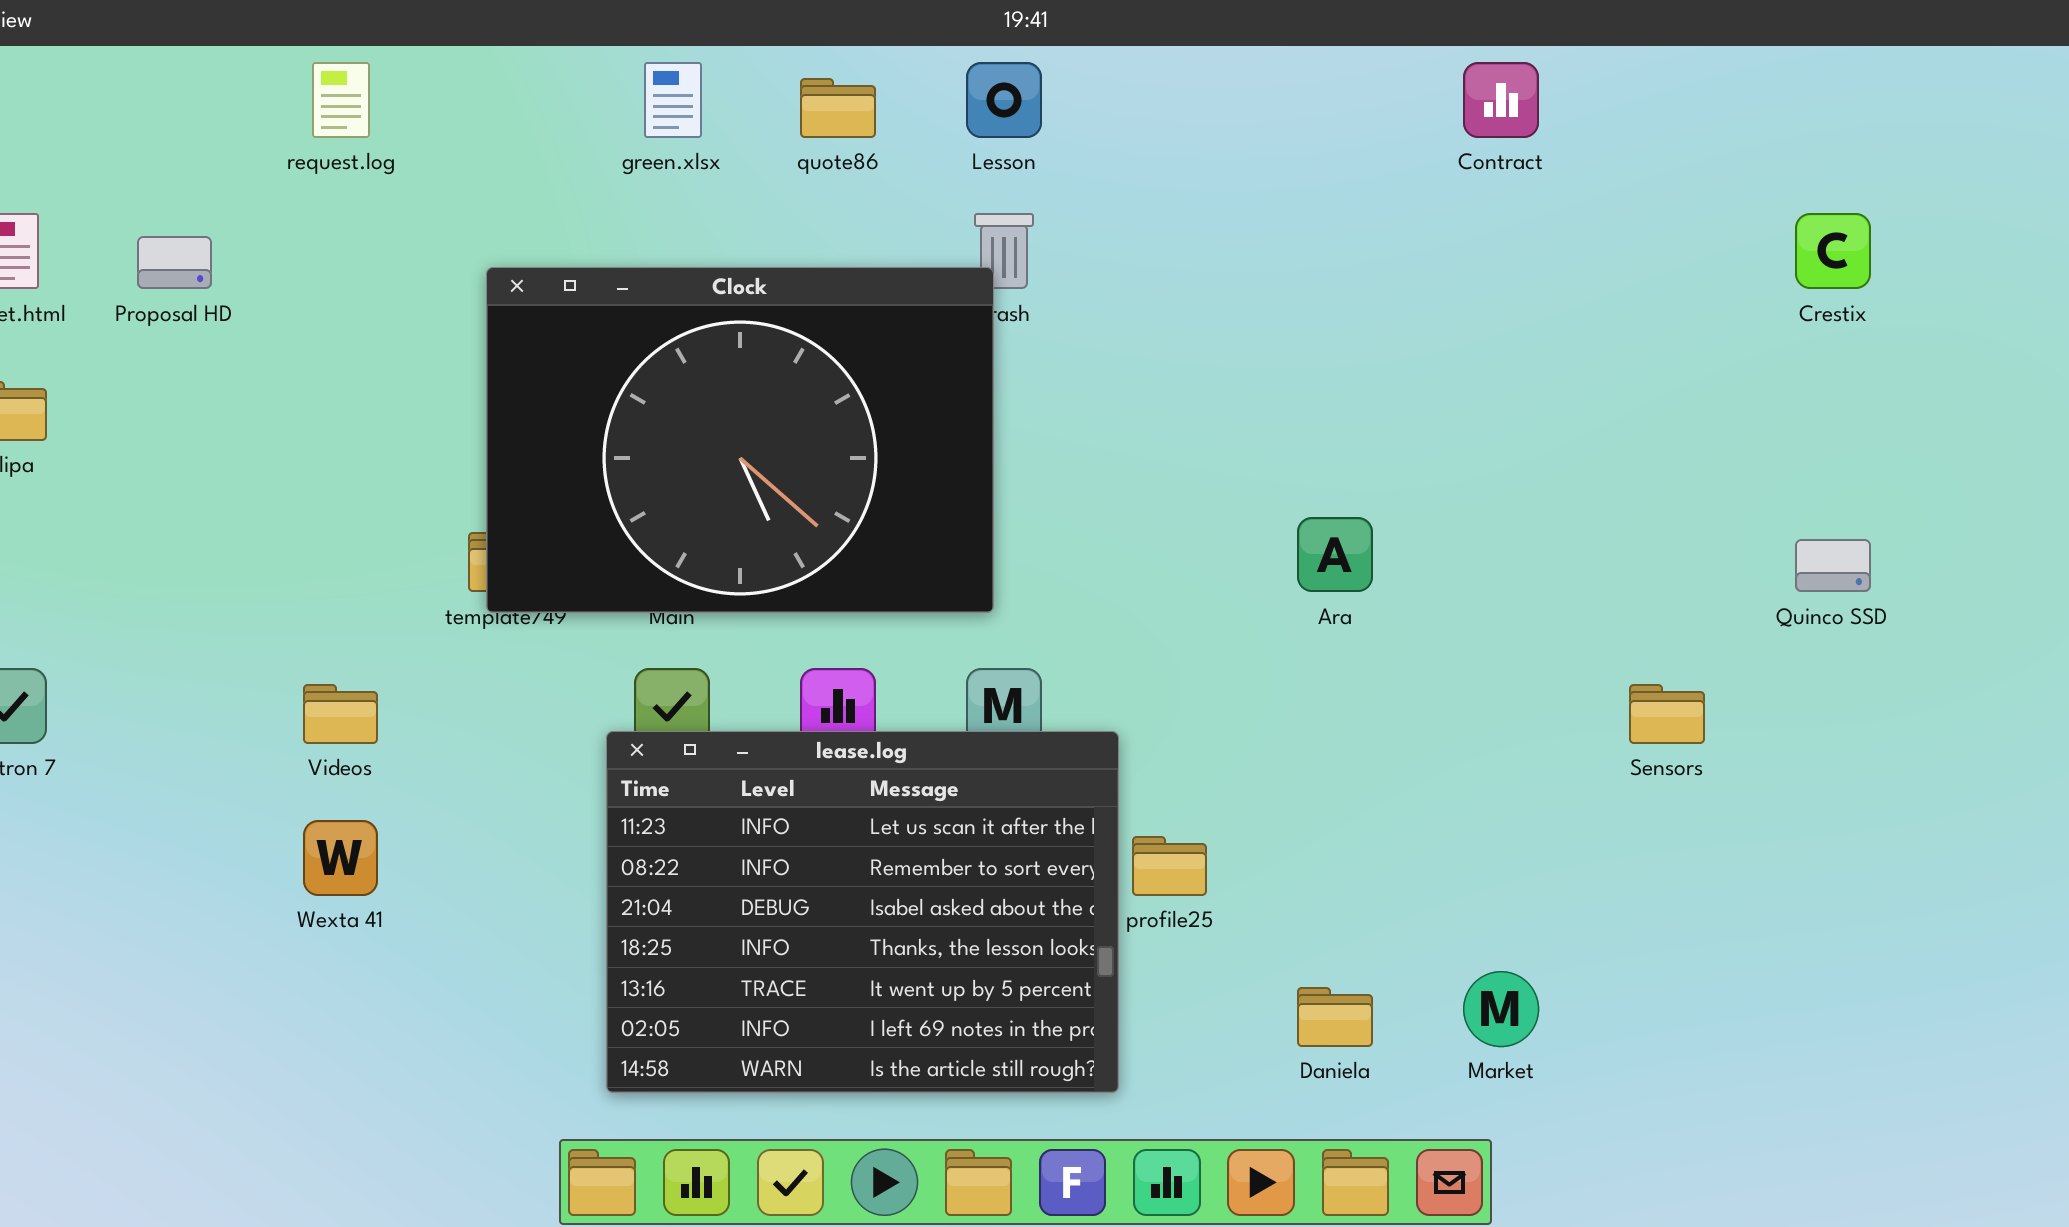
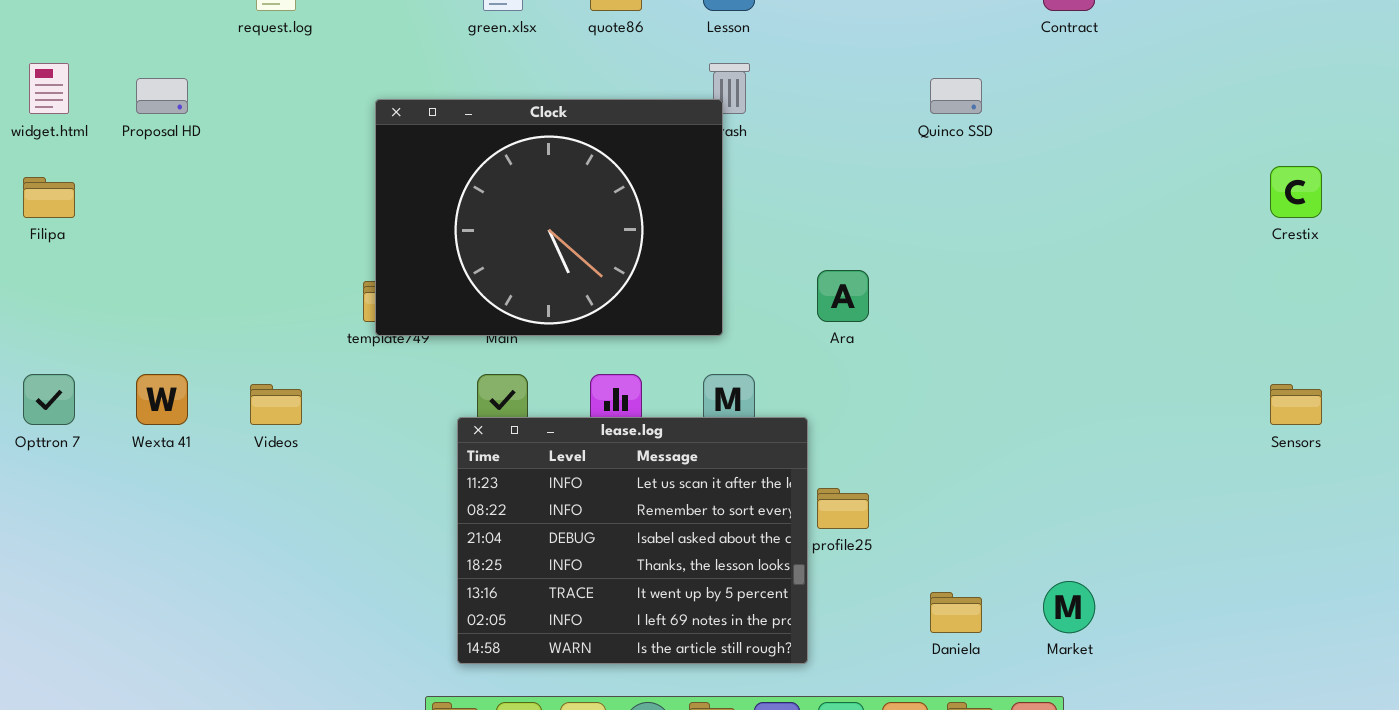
Crestix: [1795,213,1871,289] -> [1270,166,1322,218], moved
Ara: [1297,517,1373,592] -> [817,270,869,322], moved
Quinco SSD: [1795,539,1871,592] -> [930,78,982,114], moved
Sensors: [1629,684,1705,744] -> [1270,384,1322,425], moved
Wexta 41: [303,820,378,896] -> [136,374,188,425], moved

